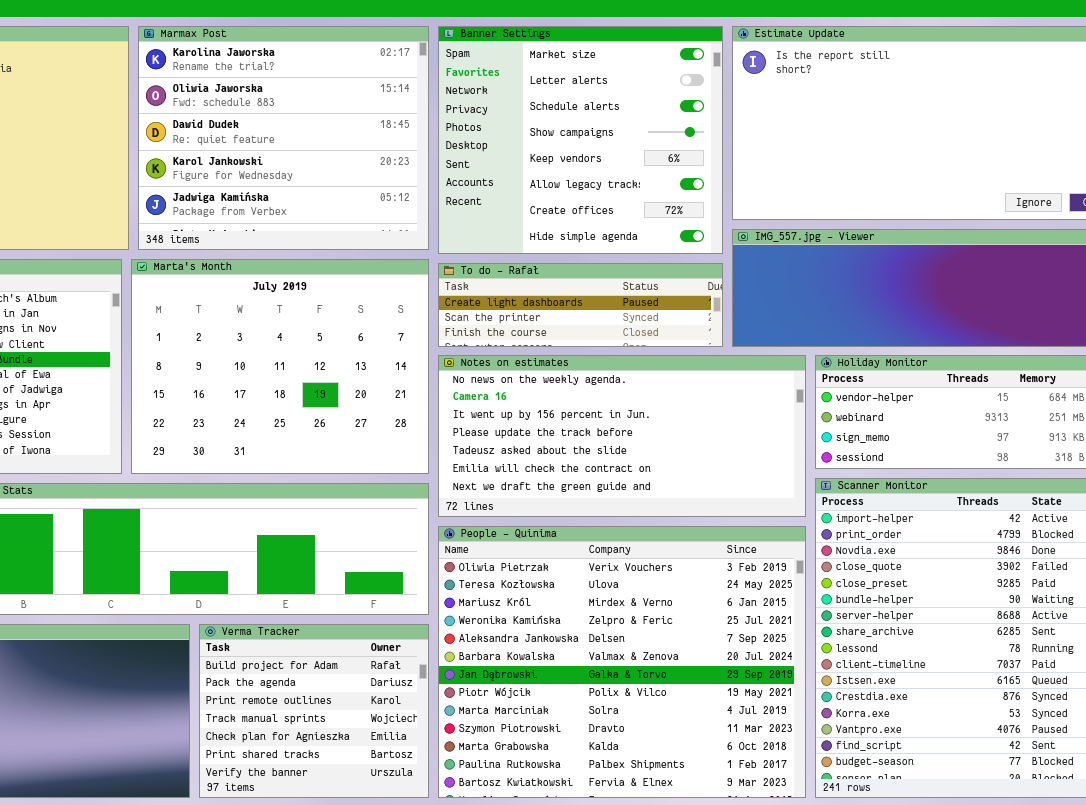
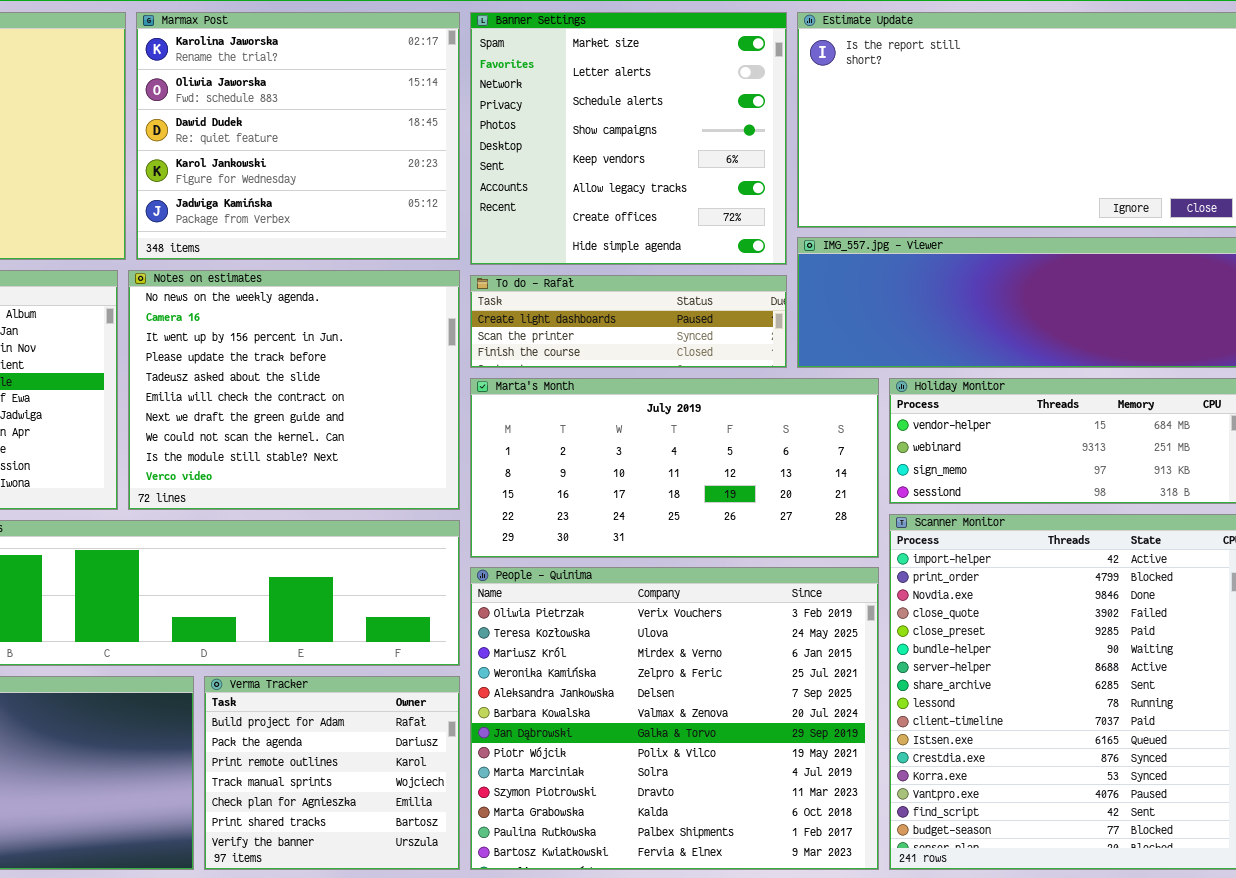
Marta's Month: [131,259,429,474] -> [470,378,879,558], moved, resized
Notes on estimates: [438,355,806,517] -> [128,270,460,510], moved, resized

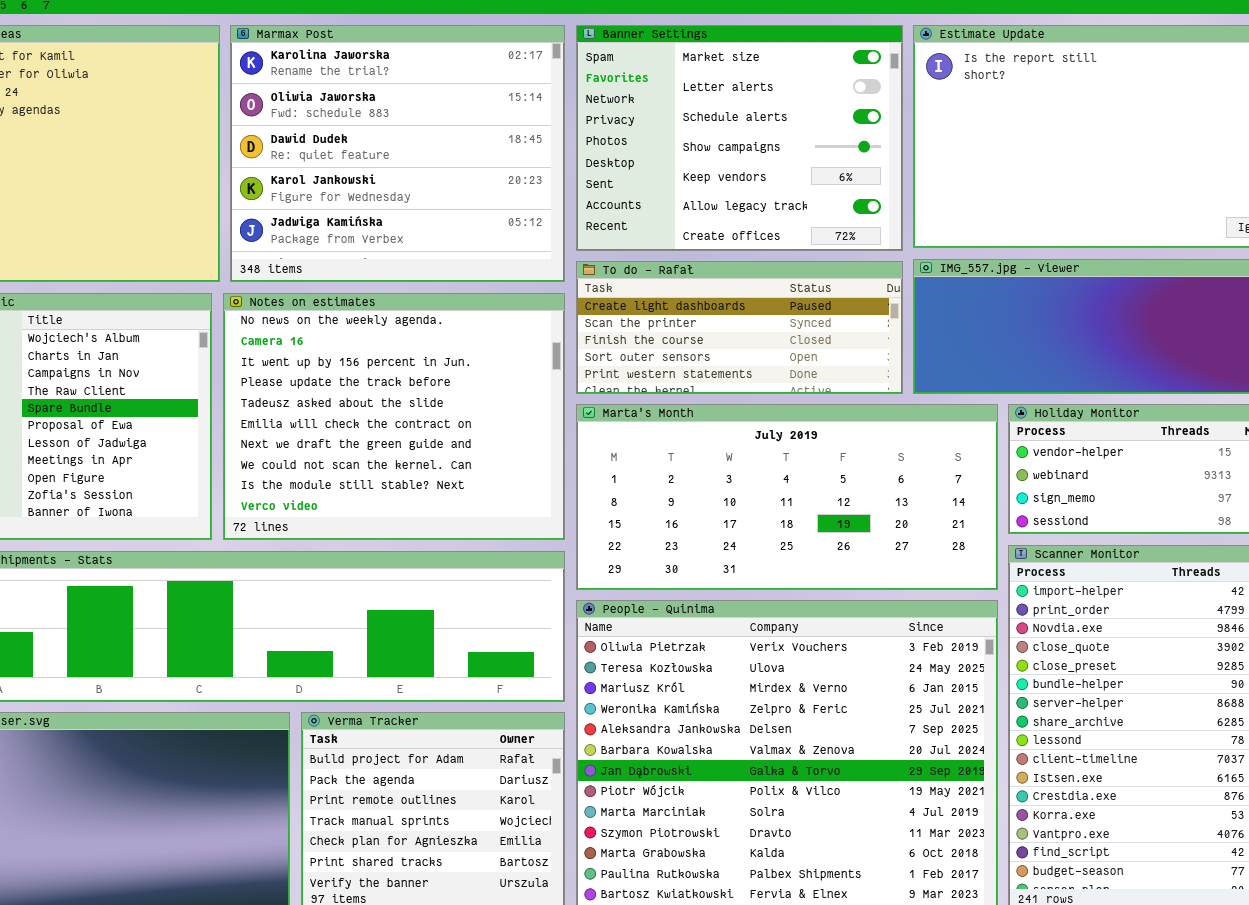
Banner Settings: [470,12,787,265] -> [576,25,903,251], resized
To do - Rafał: [470,275,787,368] -> [576,261,903,394], resized

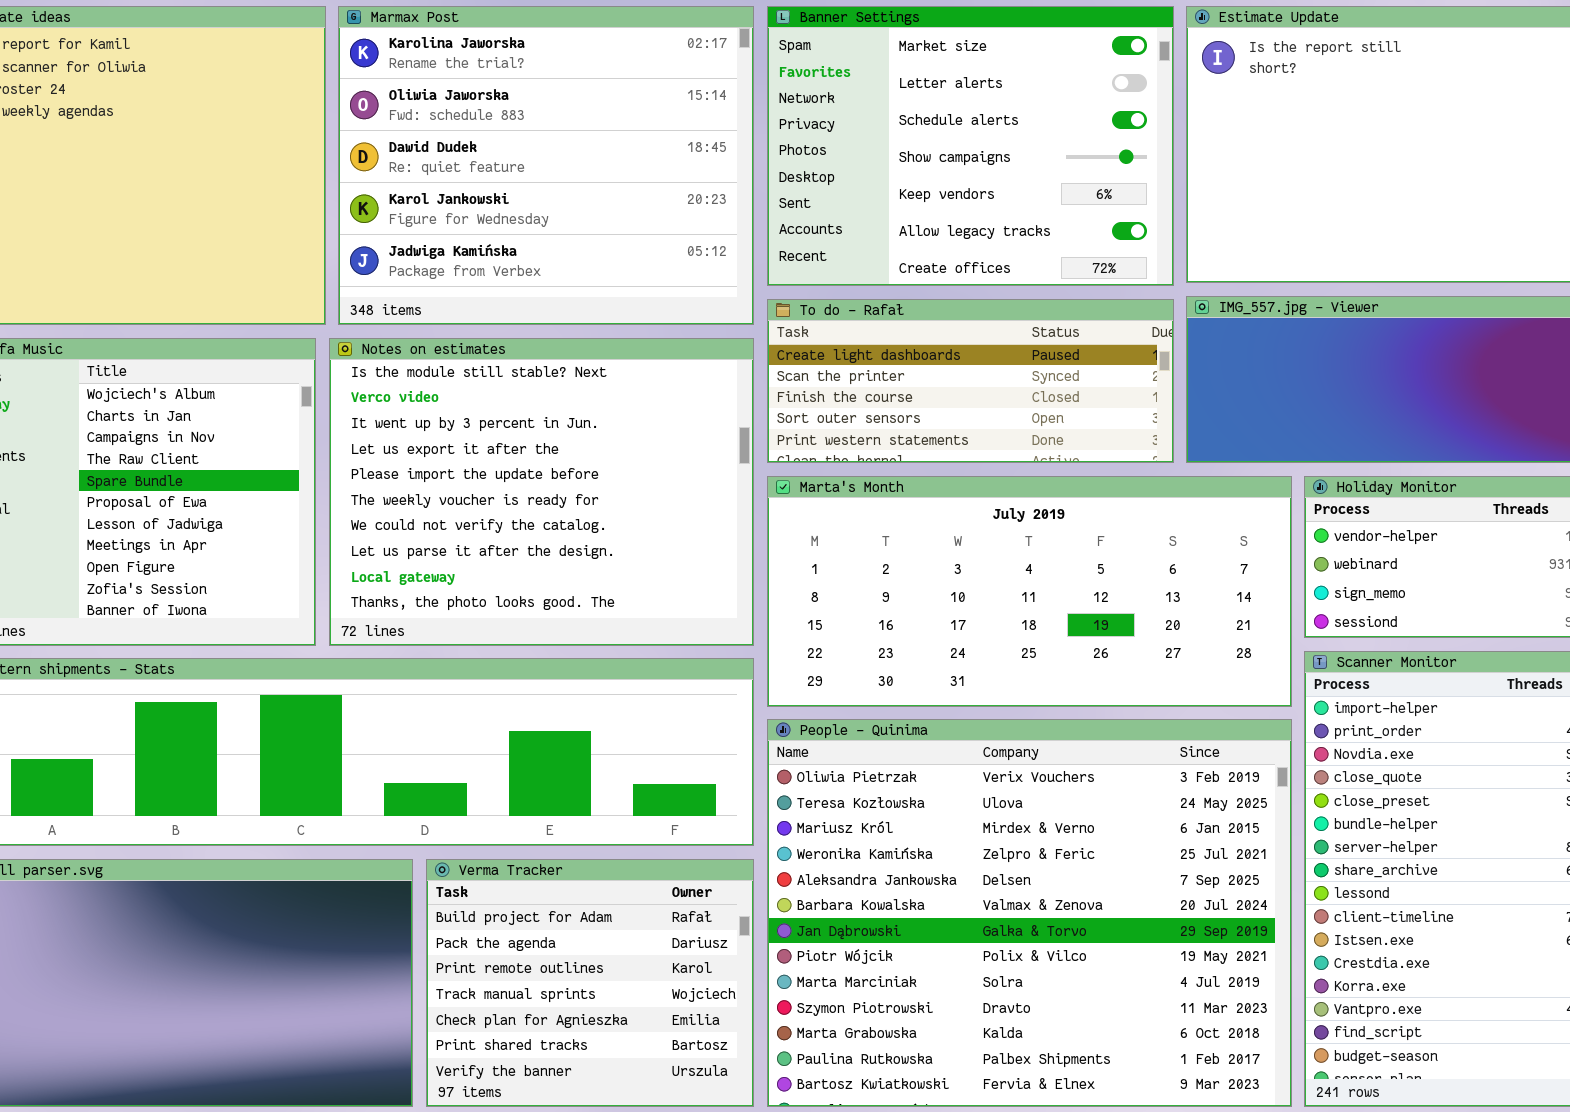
Notes on estimates: [223,293,565,540] -> [329,338,754,646], scrolled down 8 rows

